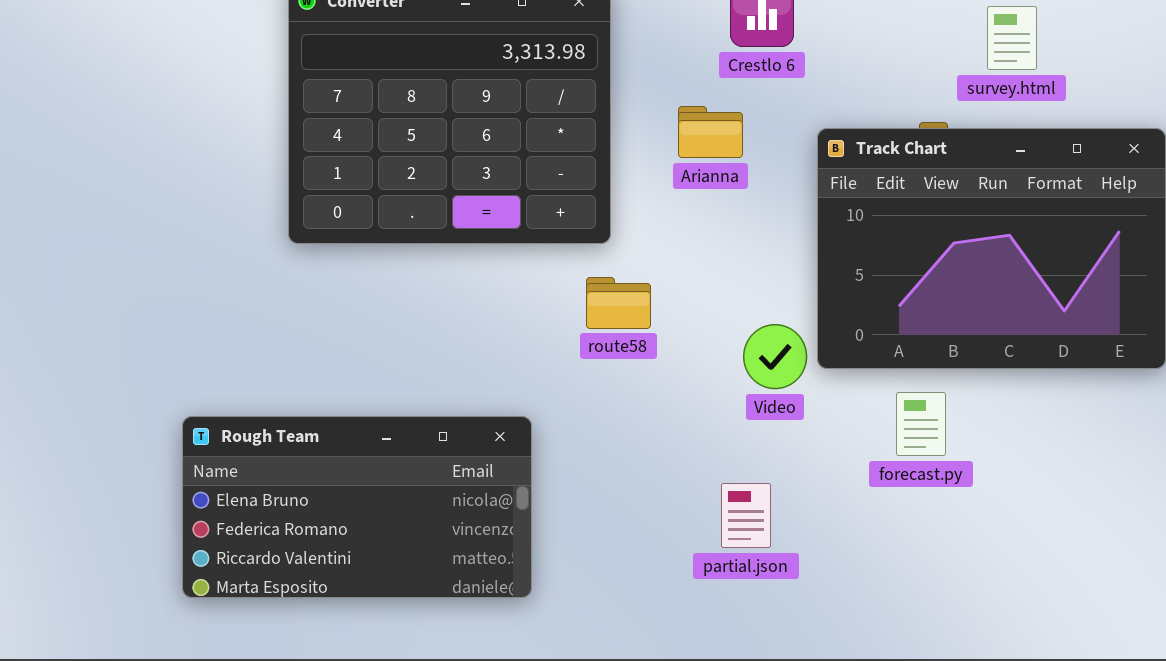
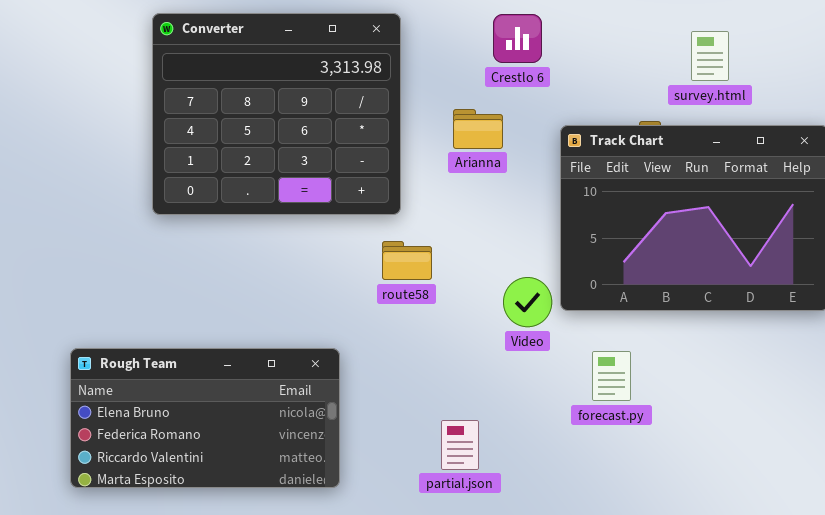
forecast.py: [896,392,946,456] -> [592,351,631,401], moved
partial.json: [721,483,771,548] -> [441,420,479,470], moved

